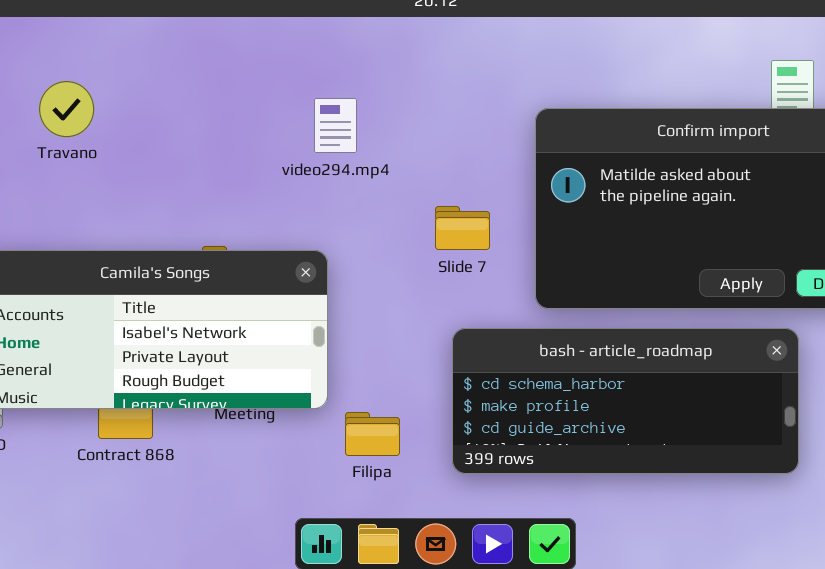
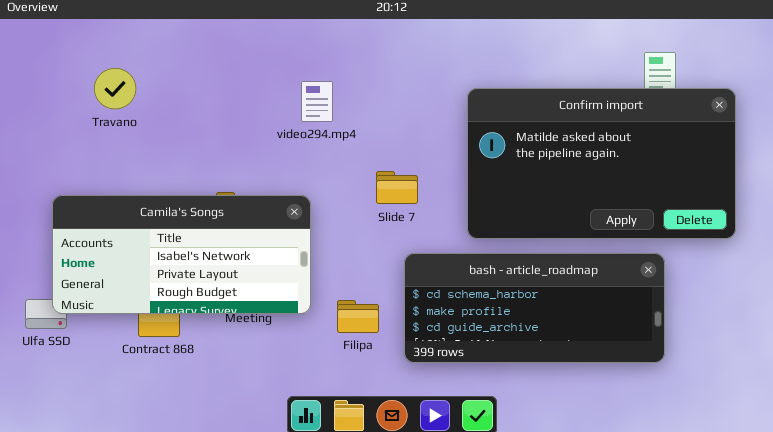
Slide 7: [435,206,490,250] -> [376,171,418,204], moved
Filipa: [345,412,400,456] -> [337,300,379,333], moved

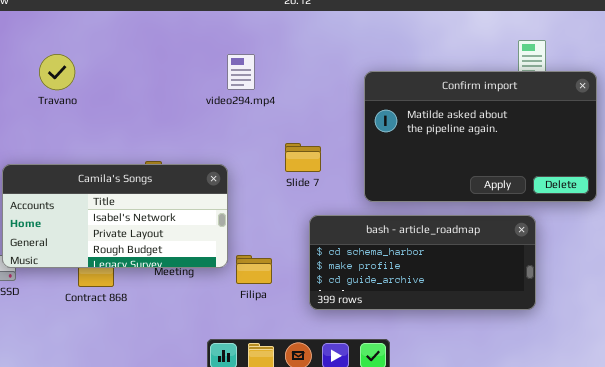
video294.mp4: [301,81,333,122] -> [227,54,255,90], moved
Filipa: [337,300,379,333] -> [236,255,272,284], moved

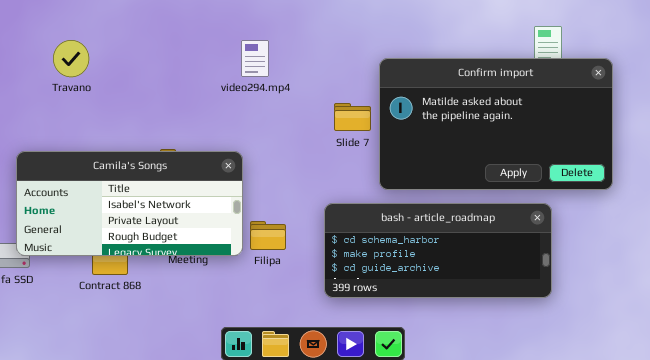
Slide 7: [285,143,321,172] -> [334,103,371,131], moved
Filipa: [236,255,272,284] -> [250,221,286,250], moved

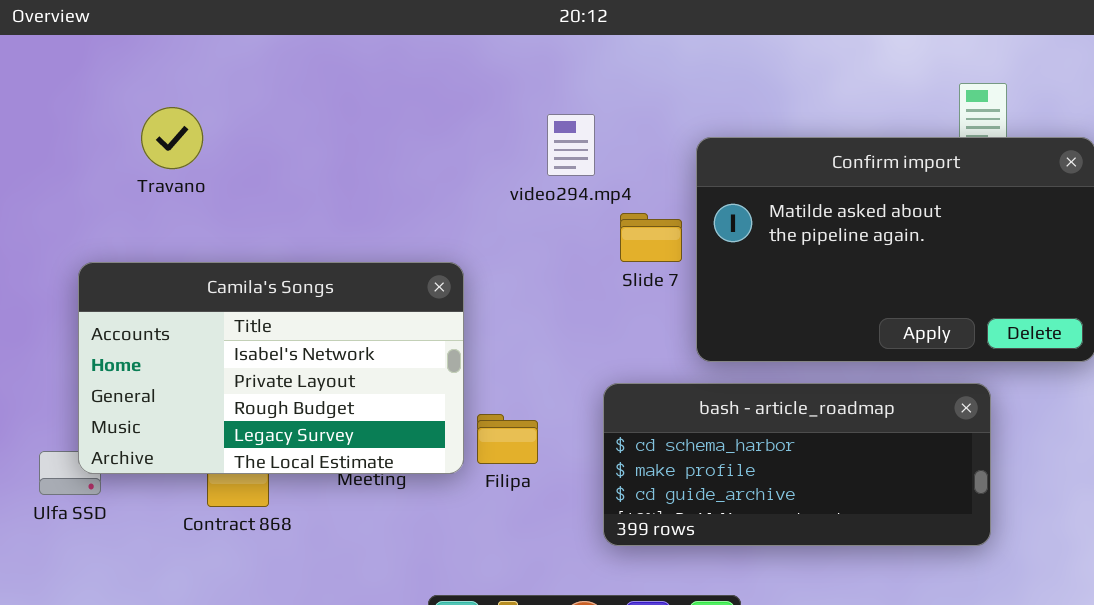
video294.mp4: [241,40,269,77] -> [547,114,595,176], moved
Camila's Songs: [16,151,243,256] -> [78,262,464,474], resized

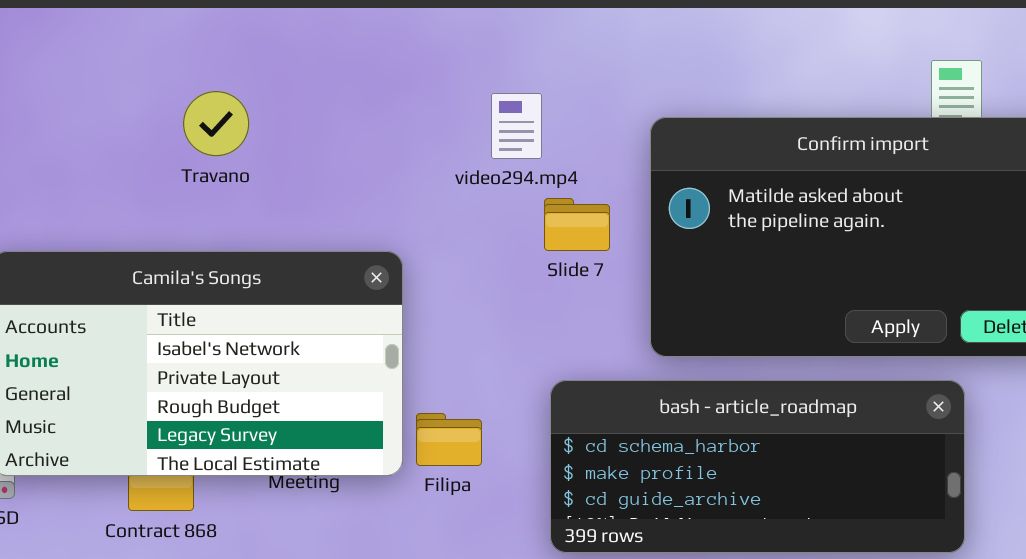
Travano: [141,107,203,169] -> [183,91,249,156], moved
Slide 7: [620,213,682,262] -> [544,198,610,251], moved

